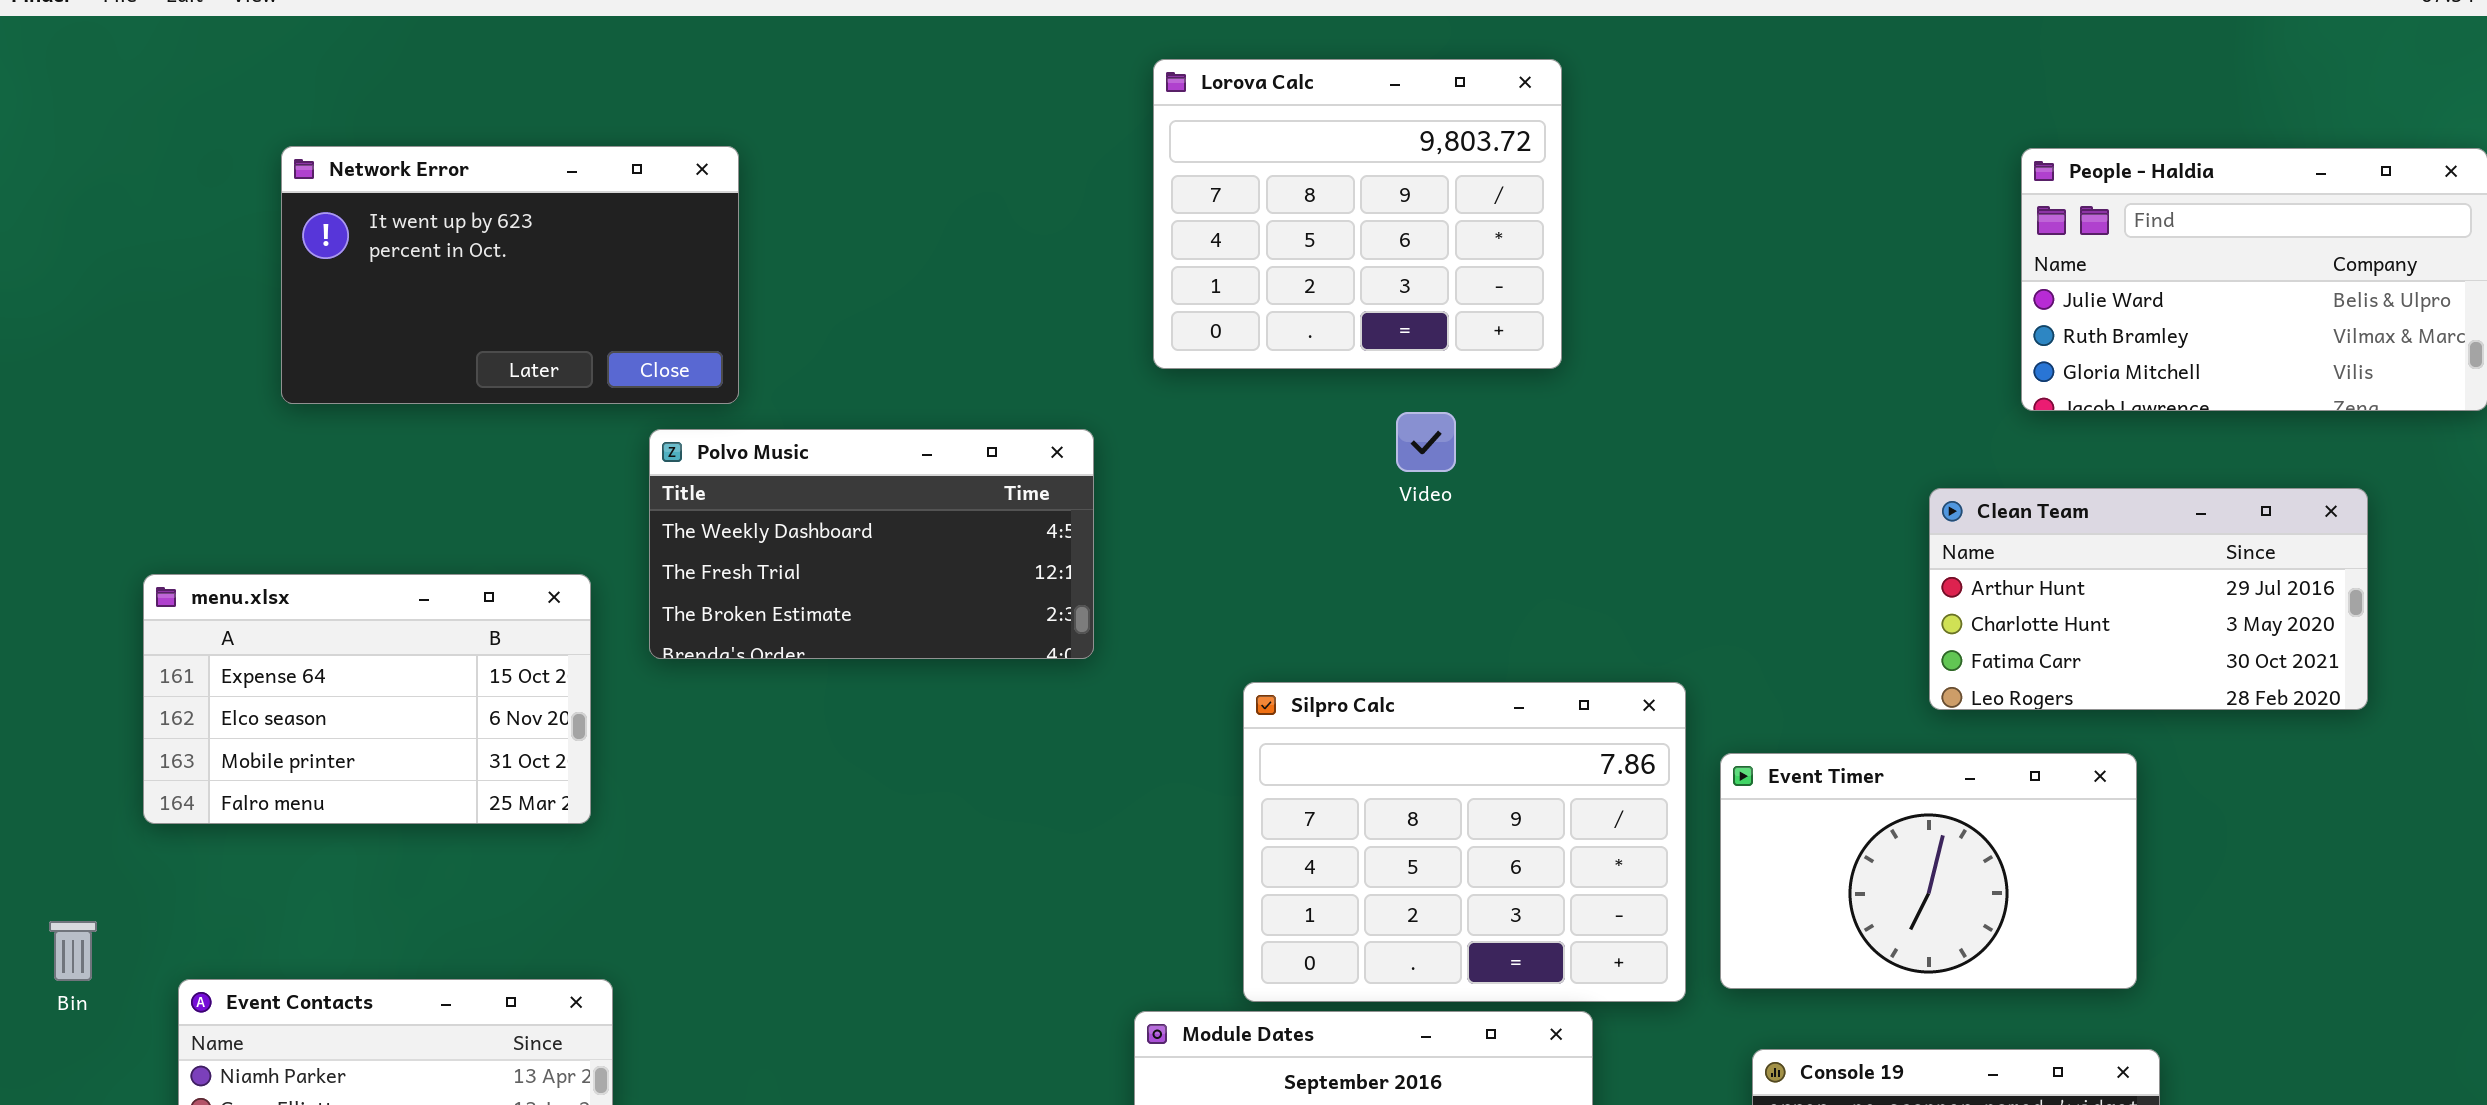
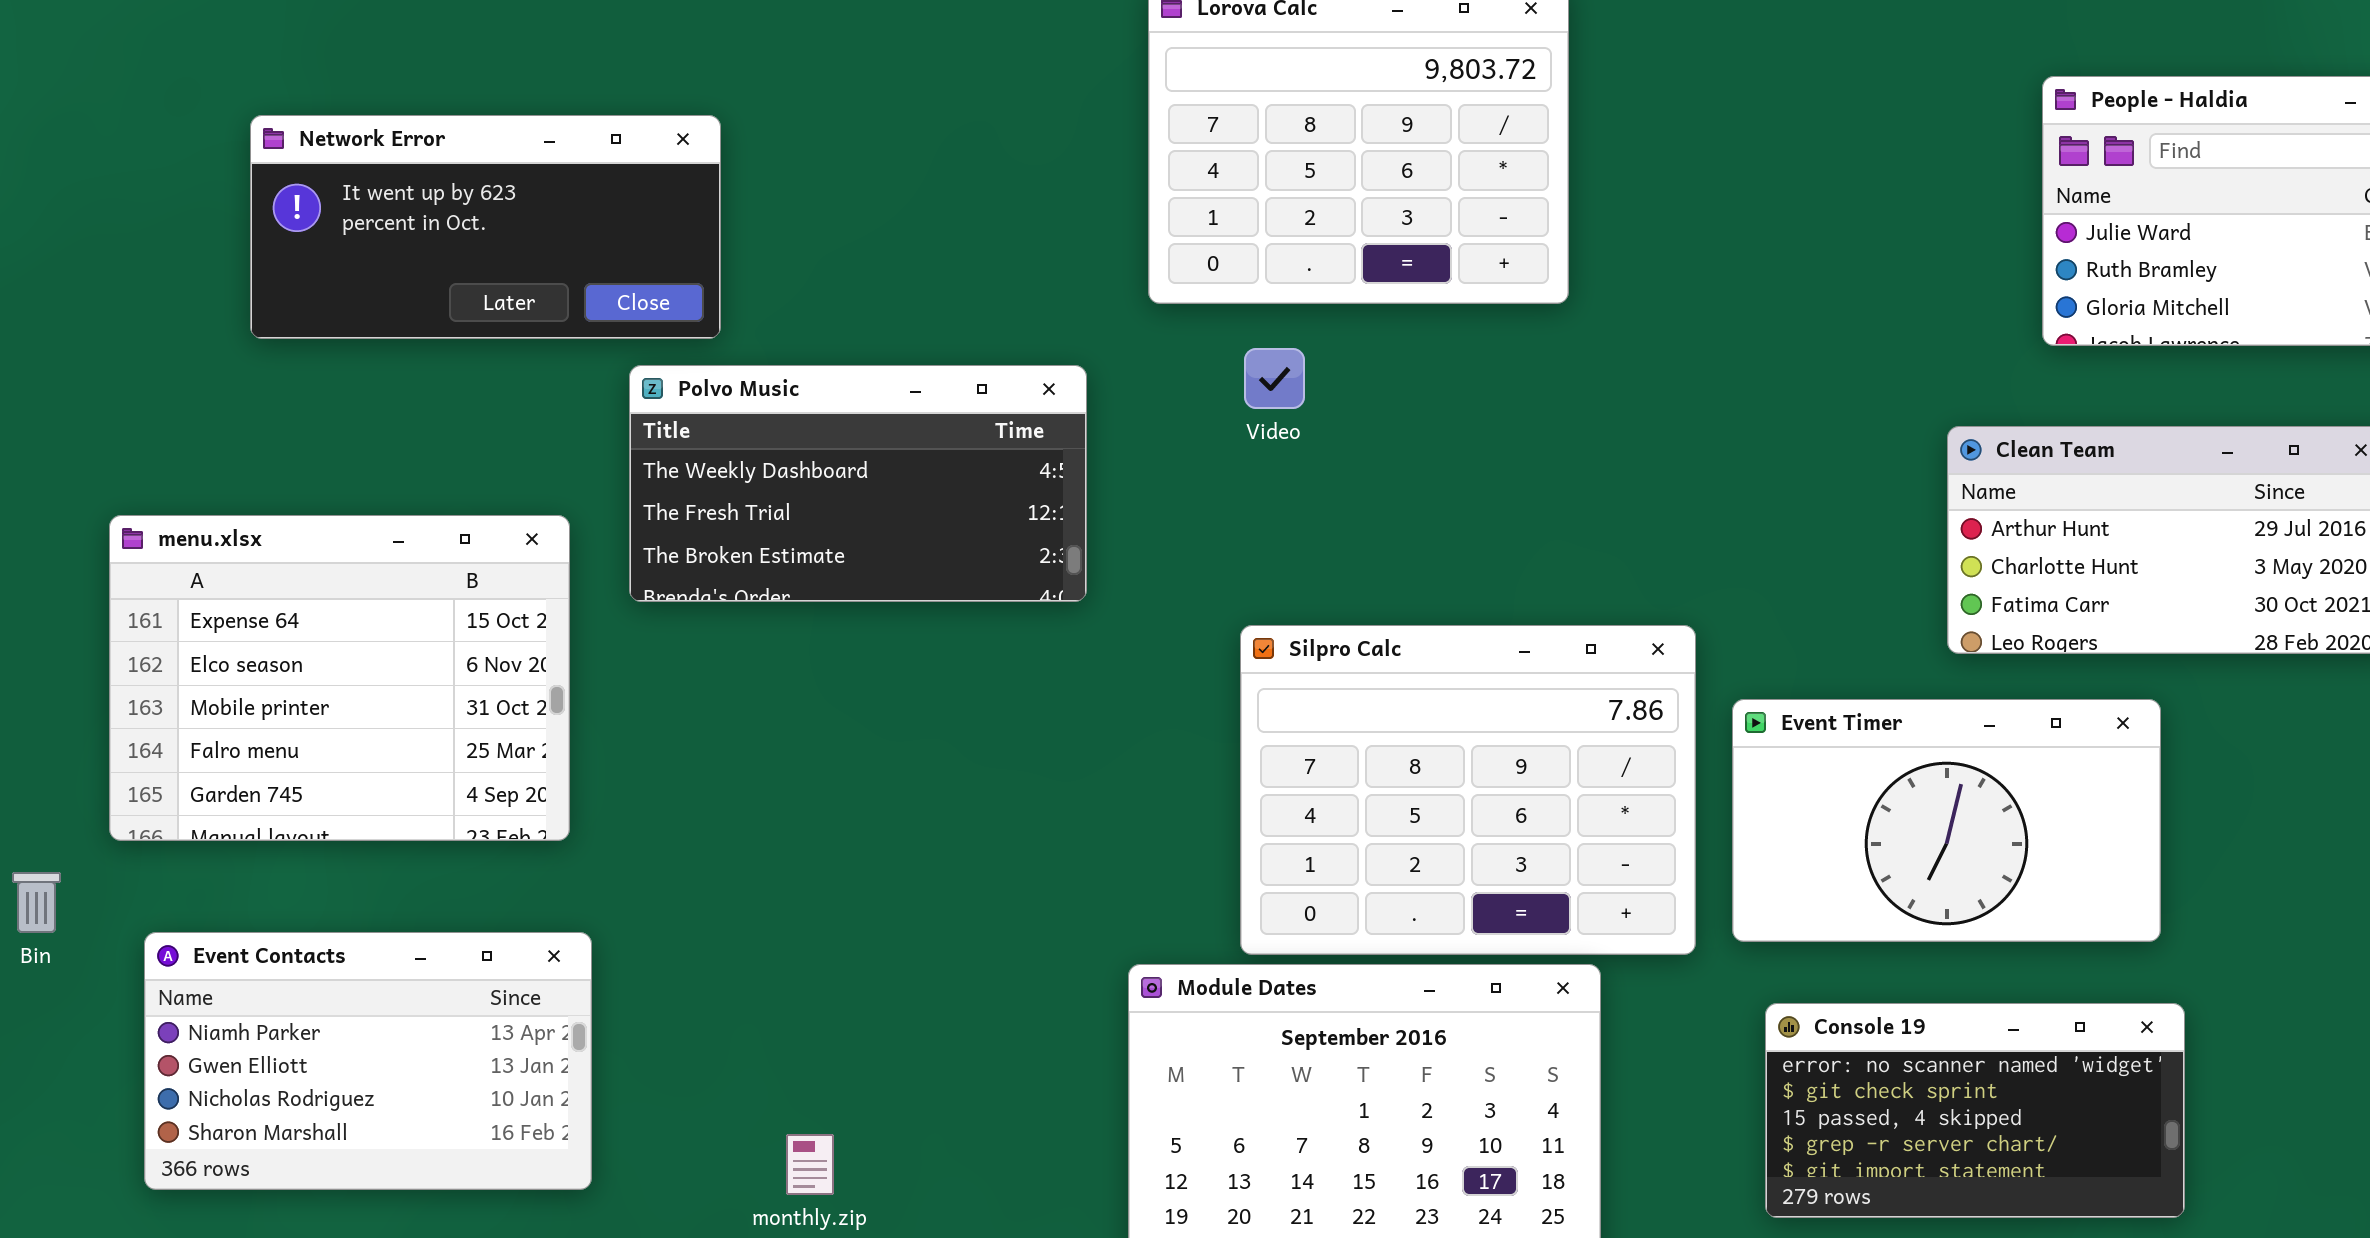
Network Error: [281,146,739,404] -> [250,115,721,339], resized
Video: [1396,412,1456,472] -> [1244,348,1305,409], moved
menu.xlsx: [143,574,591,824] -> [109,515,570,841], resized

